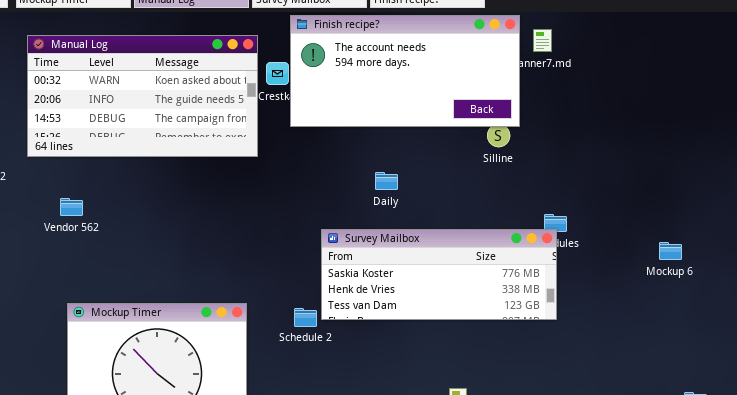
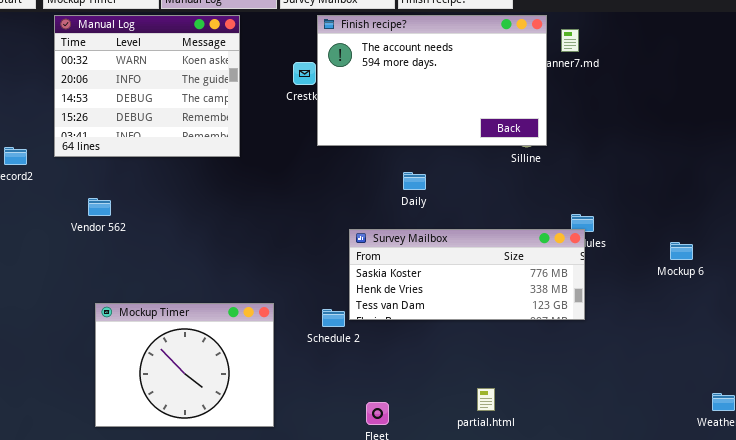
Finish recipe?: [290,15,520,127] -> [317,15,547,146], resized
Manual Log: [27,35,258,157] -> [54,15,240,157], resized
Mockup 6: [659,242,682,260] -> [670,242,693,260], moved

